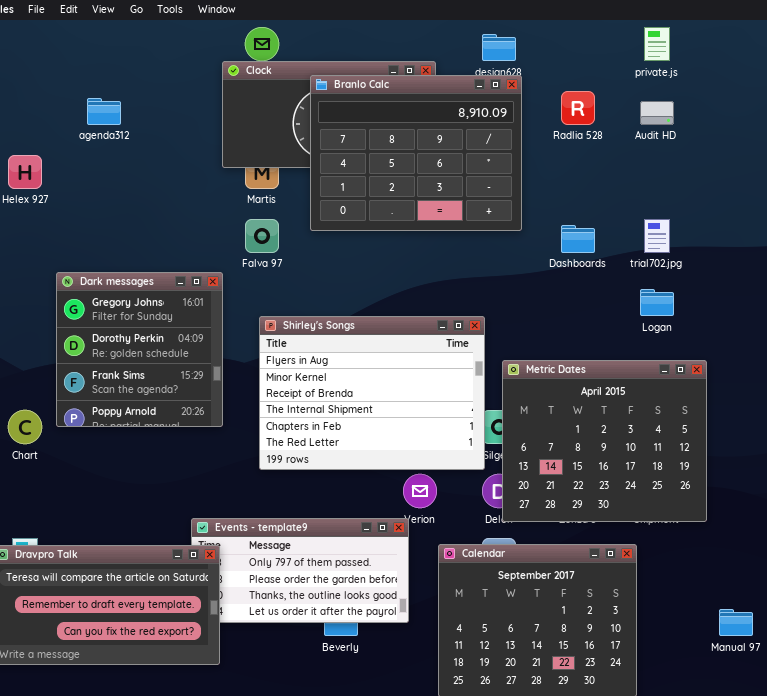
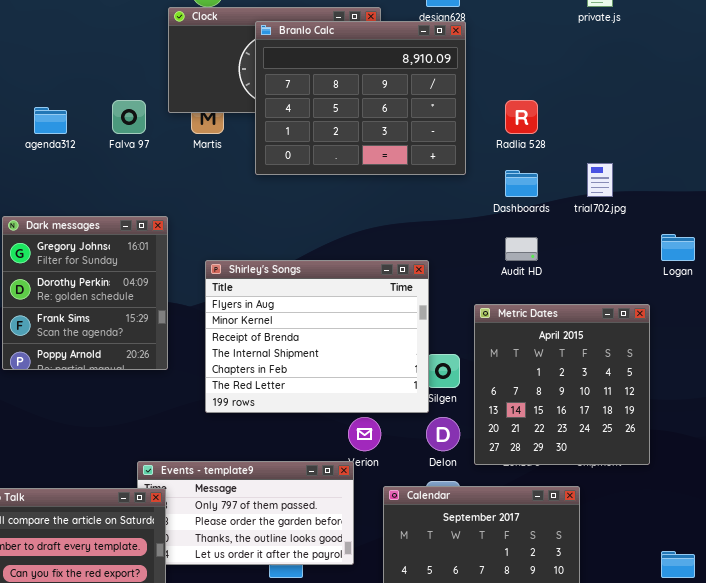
Radlia 528: [561,91,595,125] -> [505,100,538,134], moved
agenda312: [87,98,121,125] -> [34,107,67,134], moved
Audit HD: [640,101,674,125] -> [505,237,538,261], moved
Falva 97: [245,219,279,253] -> [112,100,146,134], moved
Logan: [640,289,674,316] -> [661,234,695,261], moved
Metric Dates: [502,360,707,522] -> [474,304,650,465], resized

